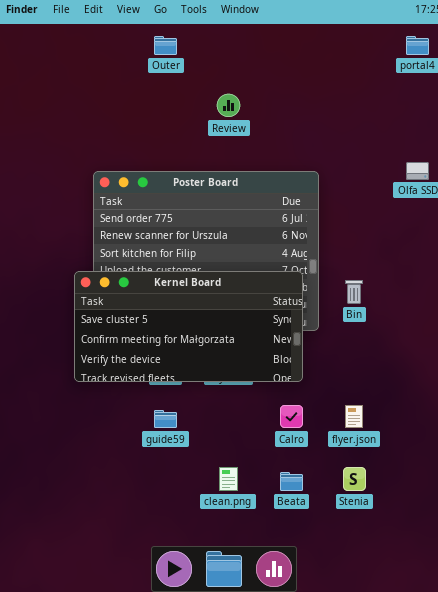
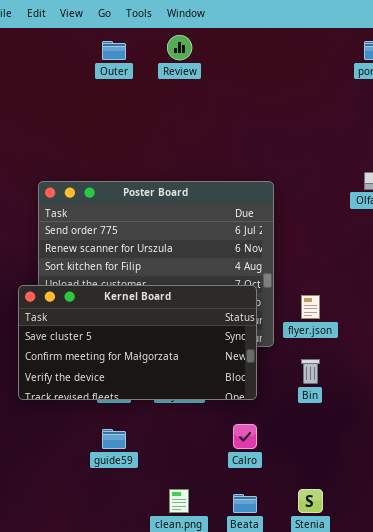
Review: [217,94,240,117] -> [167,35,192,60], moved
Bin: [345,280,363,304] -> [301,359,320,384], moved
flyer.json: [345,405,363,428] -> [301,295,320,319], moved

